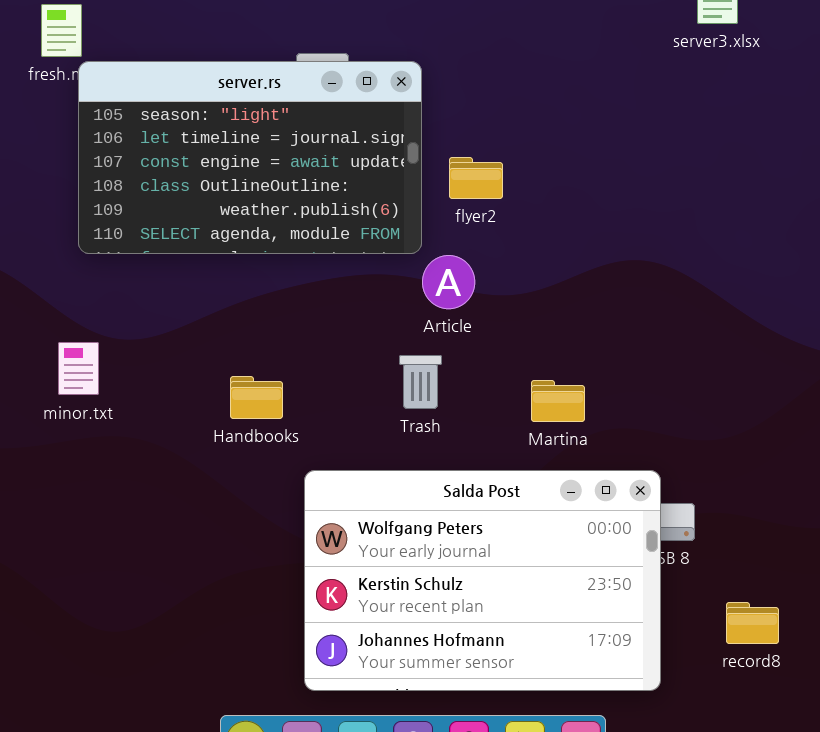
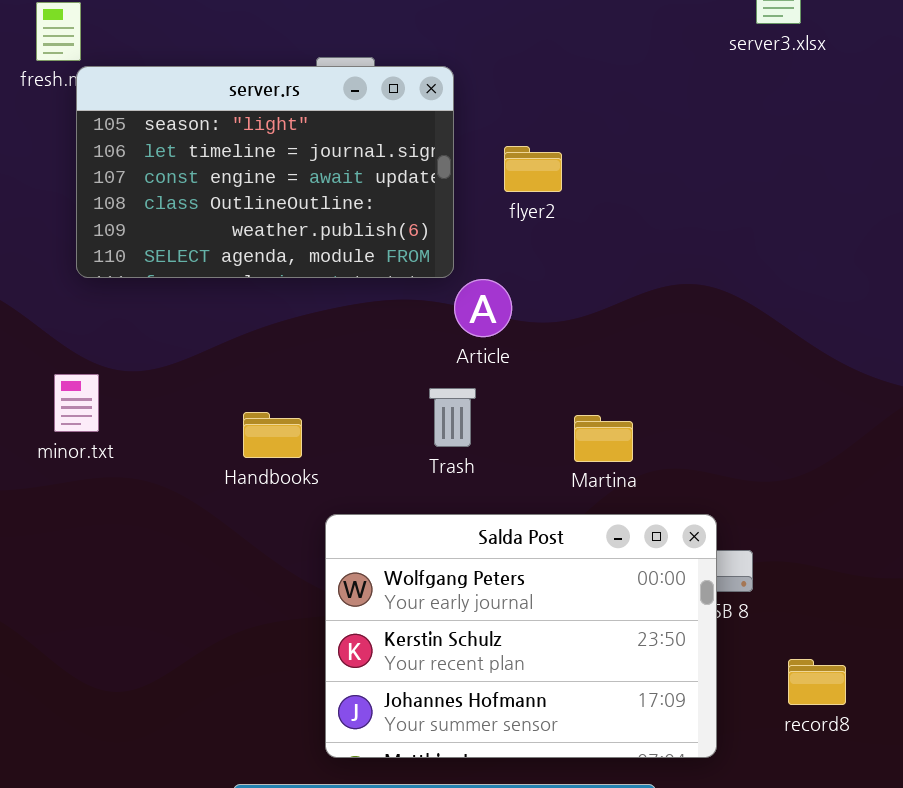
flyer2: [449,157,503,199] -> [504,146,562,192], moved

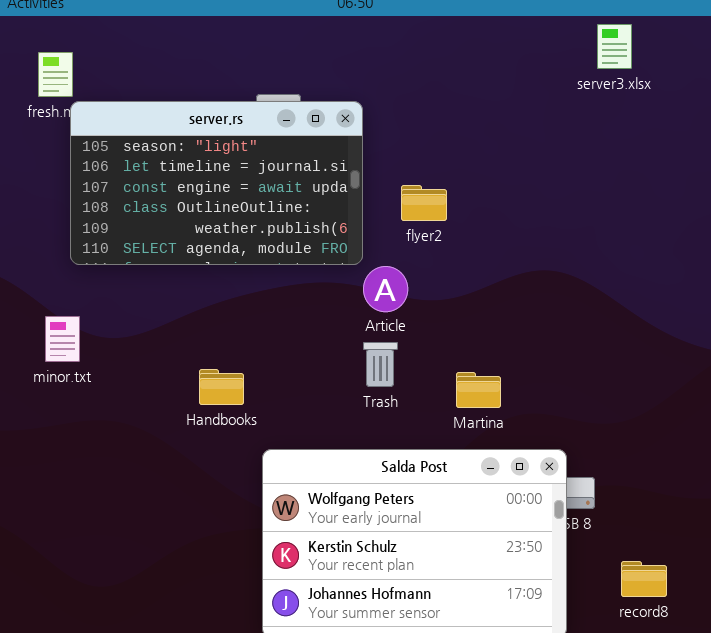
flyer2: [504,146,562,192] -> [401,185,447,221], moved
minor.txt: [54,374,99,432] -> [45,316,80,362], moved
Trash: [429,388,476,447] -> [363,342,398,387], moved

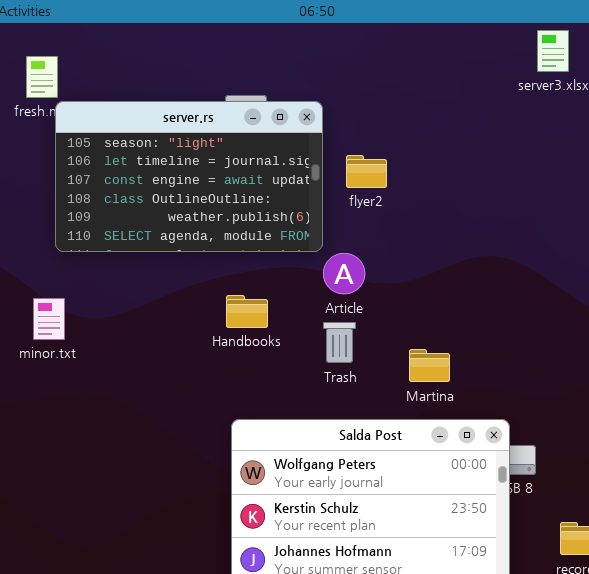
flyer2: [401,185,447,221] -> [346,155,387,188], moved
Handbooks: [199,369,244,405] -> [226,295,268,328], moved

